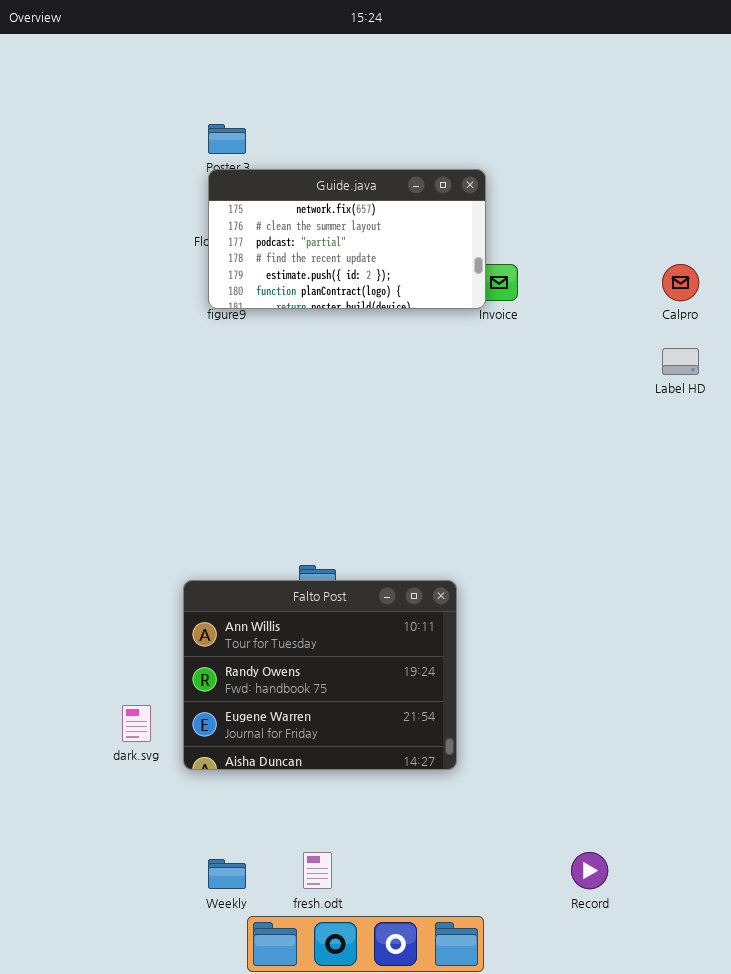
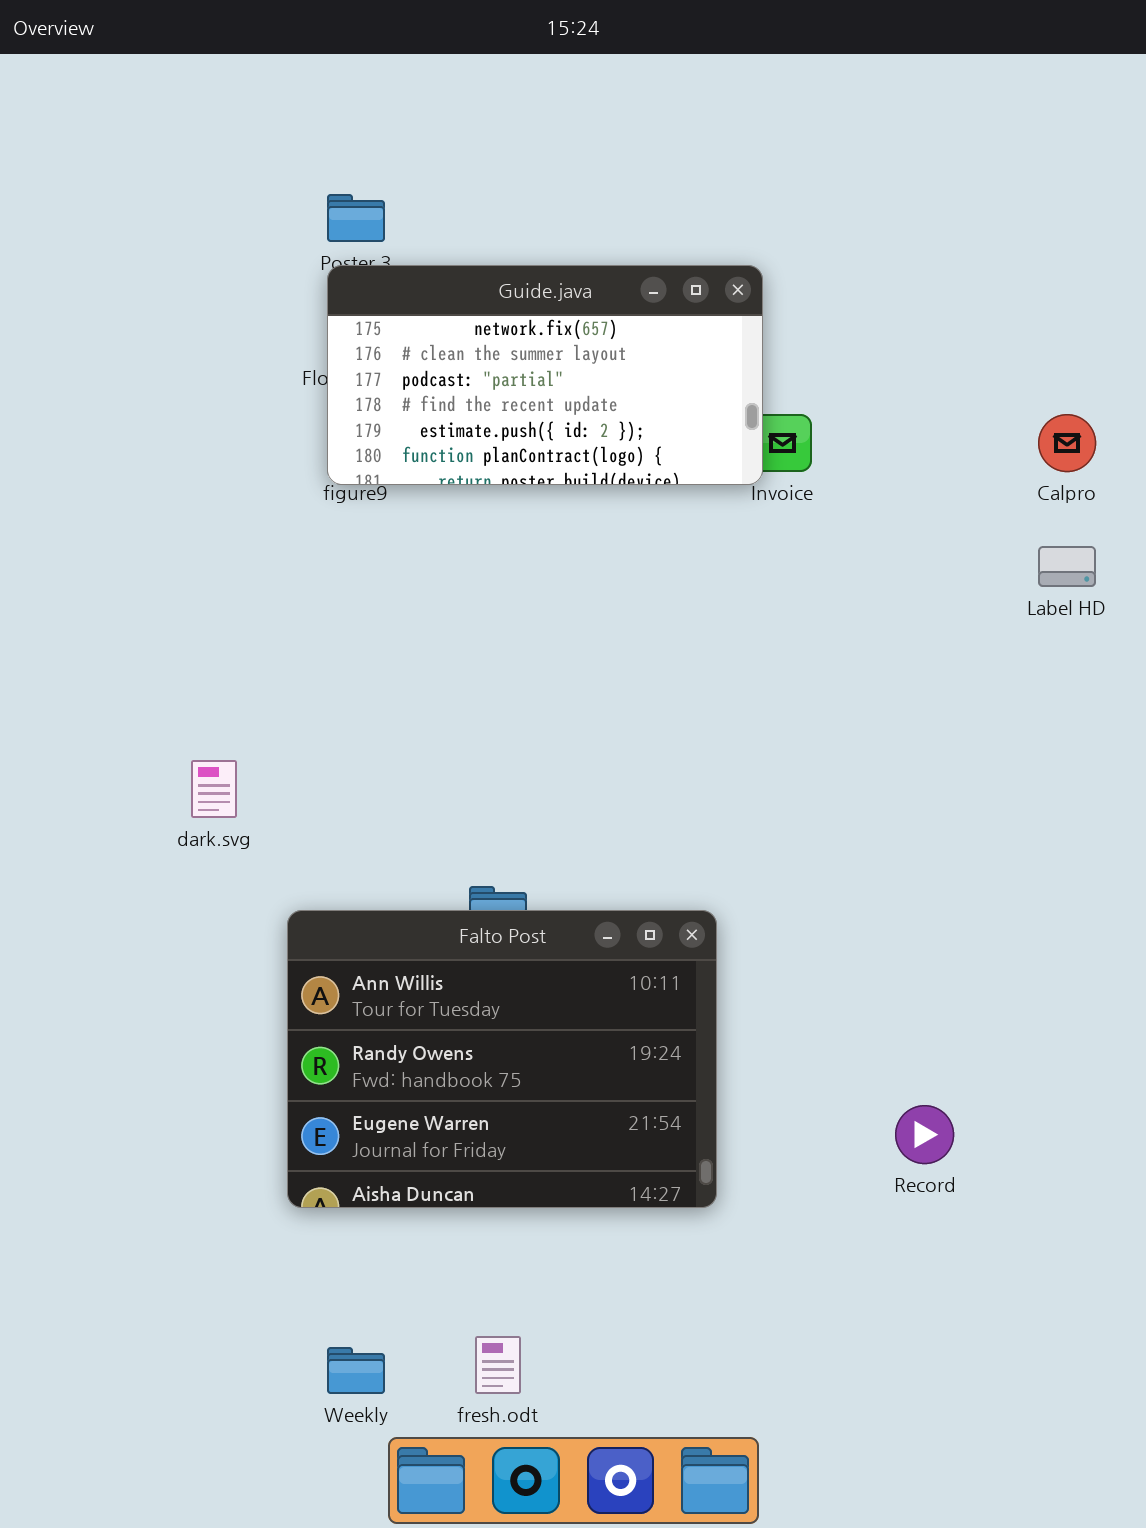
dark.svg: [122,705,151,742] -> [191,760,237,818], moved
Record: [571,852,608,889] -> [895,1105,954,1164], moved

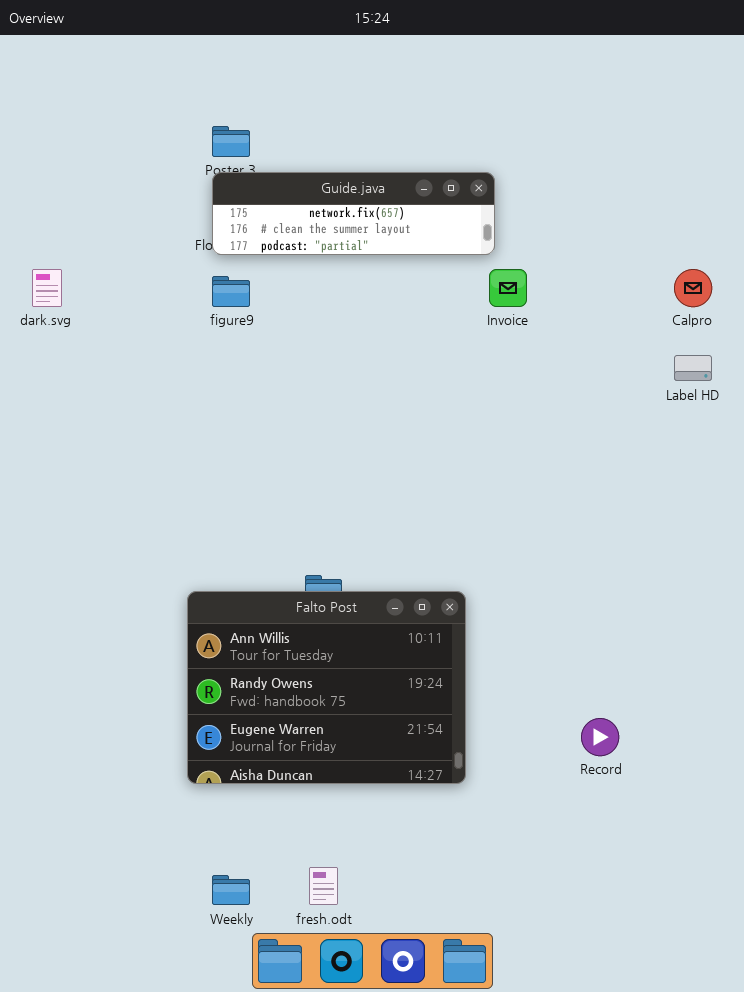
Guide.java: [327,265,763,485] -> [212,172,495,255], resized
dark.svg: [191,760,237,818] -> [32,269,62,307], moved

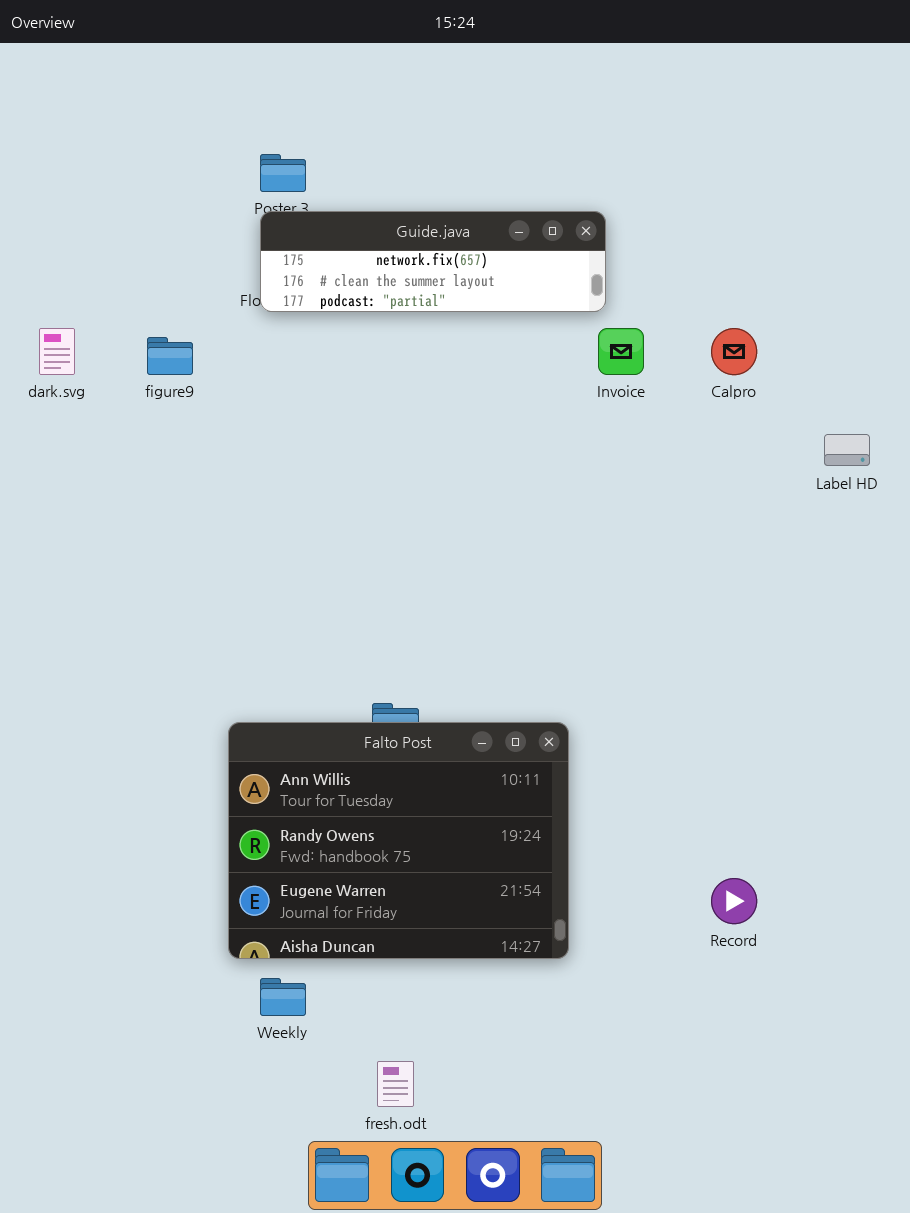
Calpro: [674,269,712,307] -> [711,328,757,375], moved
figure9: [212,276,250,307] -> [147,337,193,375], moved
Weekly: [212,875,250,905] -> [260,978,306,1016], moved

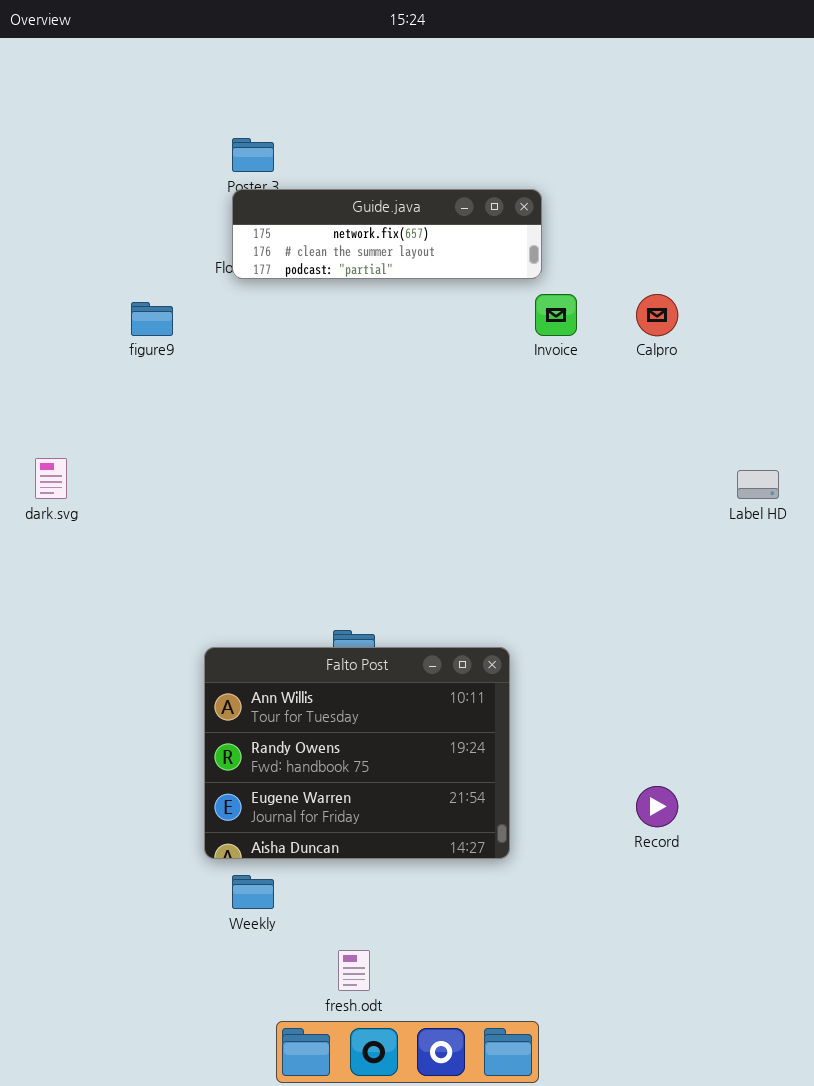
dark.svg: [39,328,75,375] -> [35,458,67,499], moved
Label HD: [824,434,870,466] -> [737,470,779,499], moved

